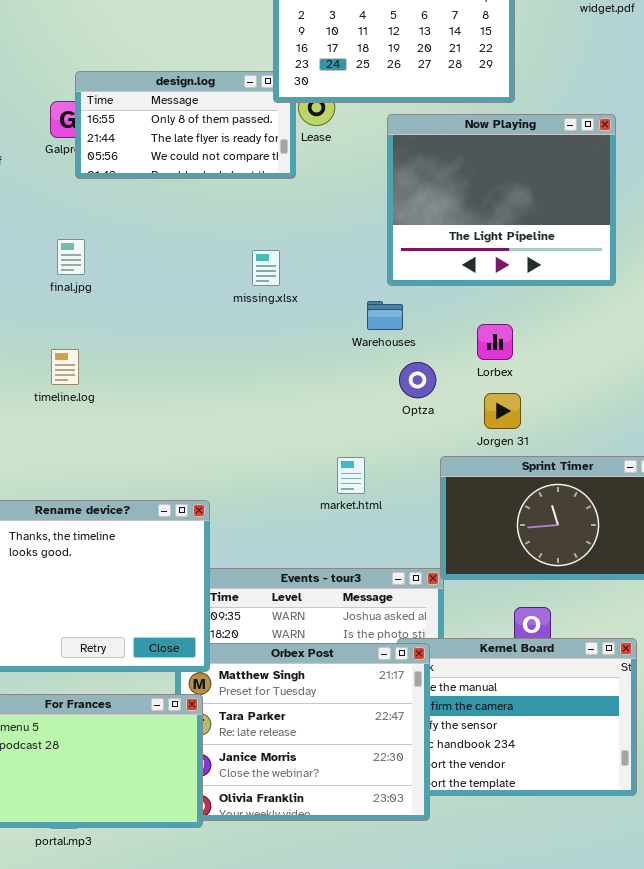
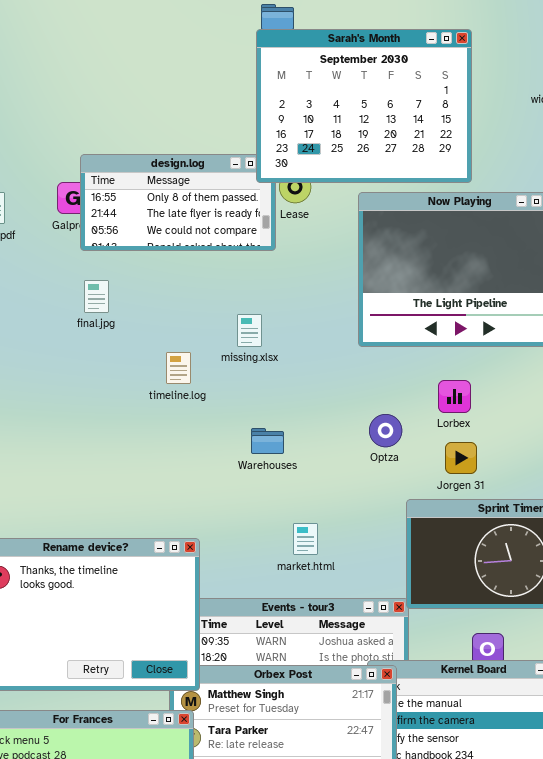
final.jpg: [57,239,85,275] -> [84,280,109,313], moved
Warehouses: [367,301,403,330] -> [251,428,284,454], moved
timeline.log: [51,349,79,385] -> [166,352,191,384], moved
market.html: [337,457,365,494] -> [293,523,318,555], moved

